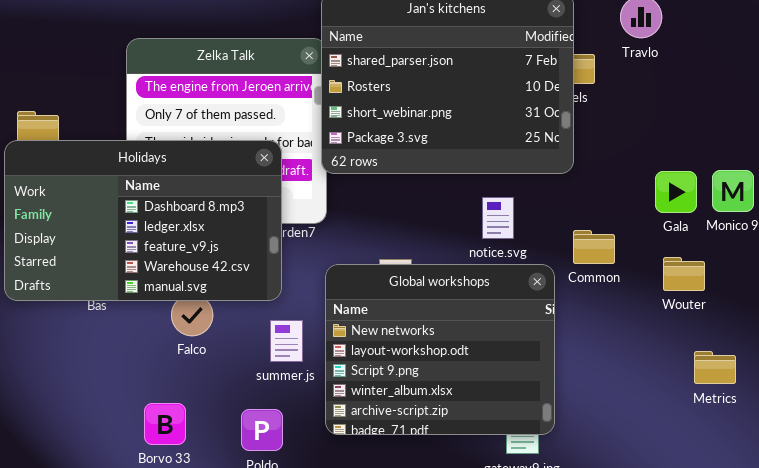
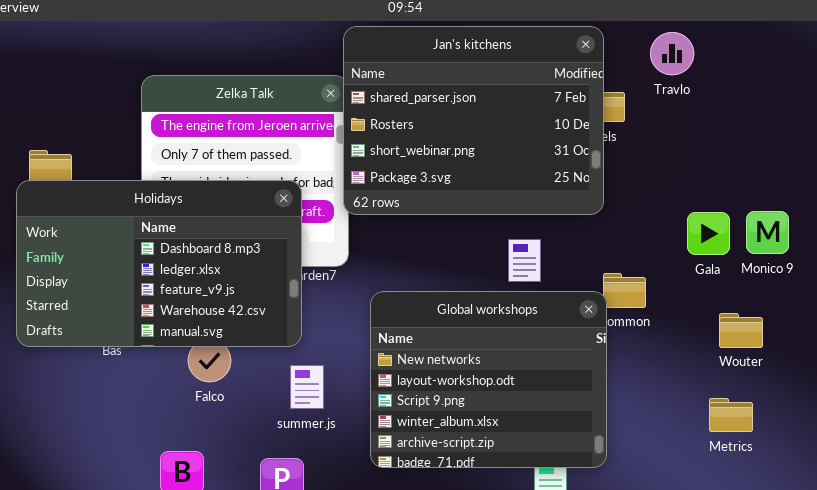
Wouter: [663,257,705,291] -> [719,313,763,348], moved
Global workshops: [325,264,555,435] -> [370,291,607,468], moved
Metrics: [694,351,736,384] -> [709,398,753,432], moved

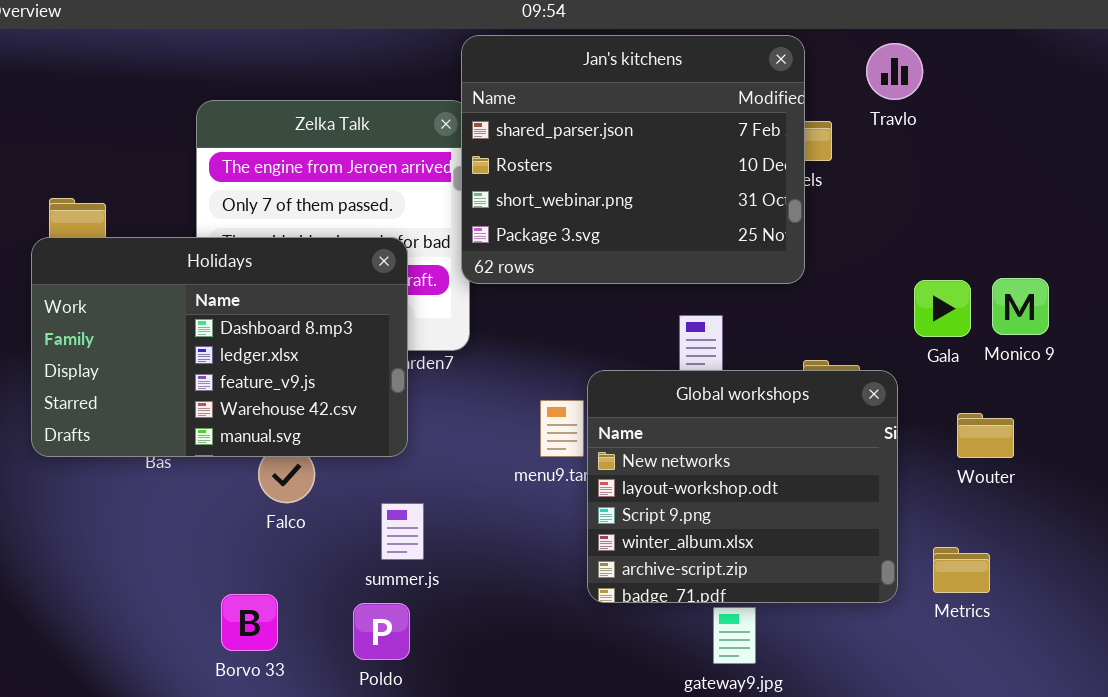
Global workshops: [370,291,607,468] -> [587,370,898,603], moved
summer.js: [290,365,324,409] -> [381,503,424,560], moved
Metrics: [709,398,753,432] -> [933,547,990,593], moved

